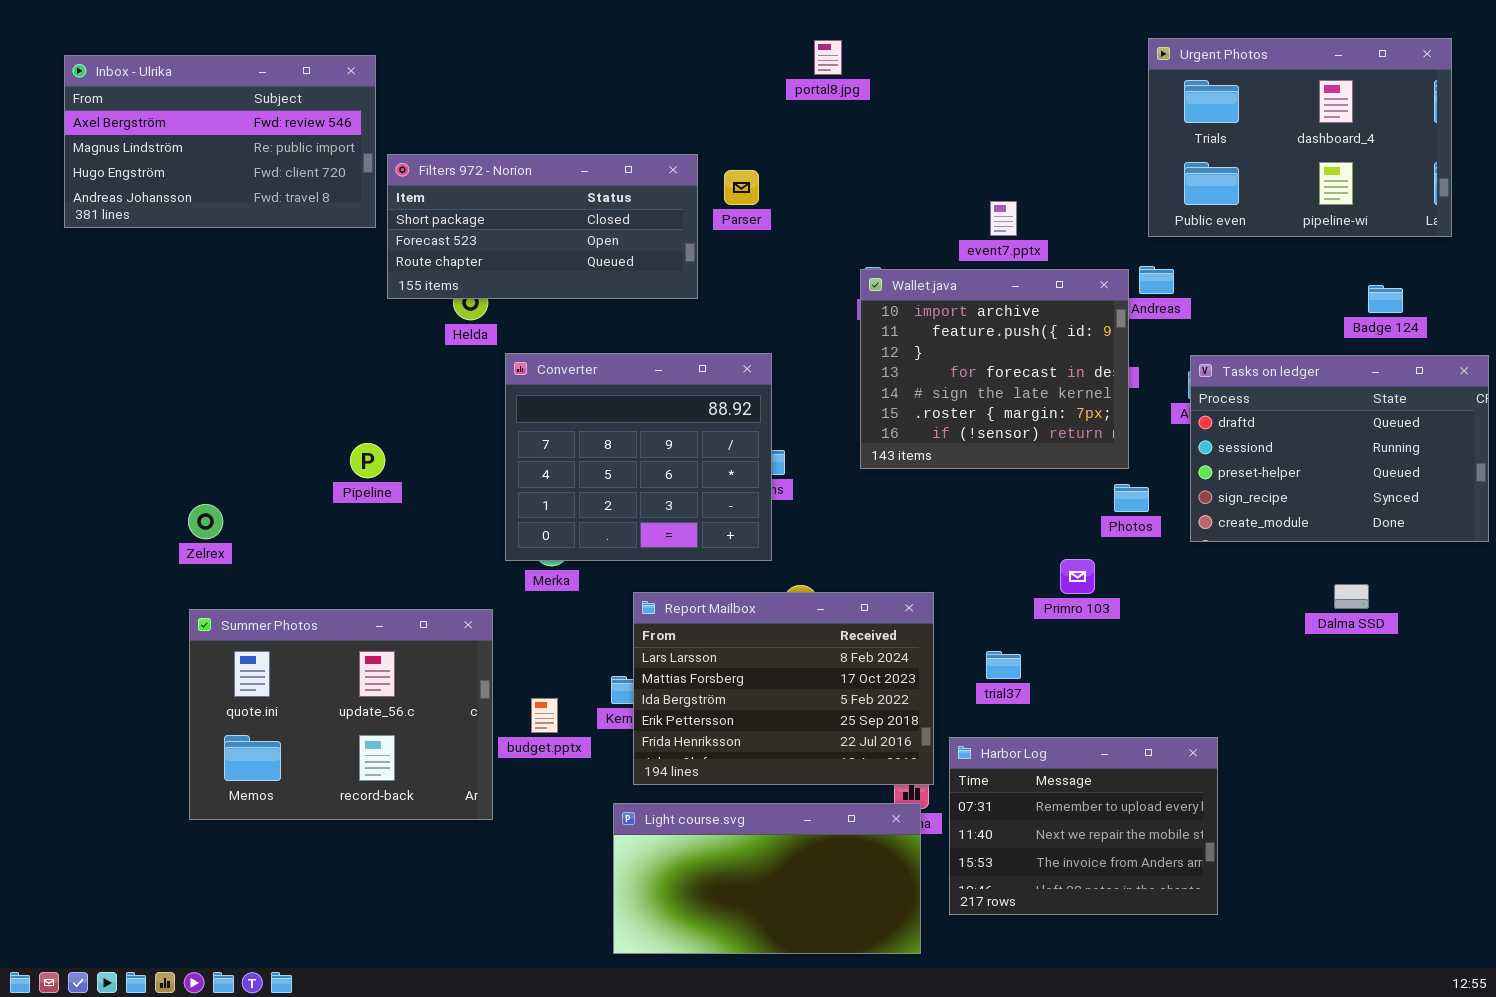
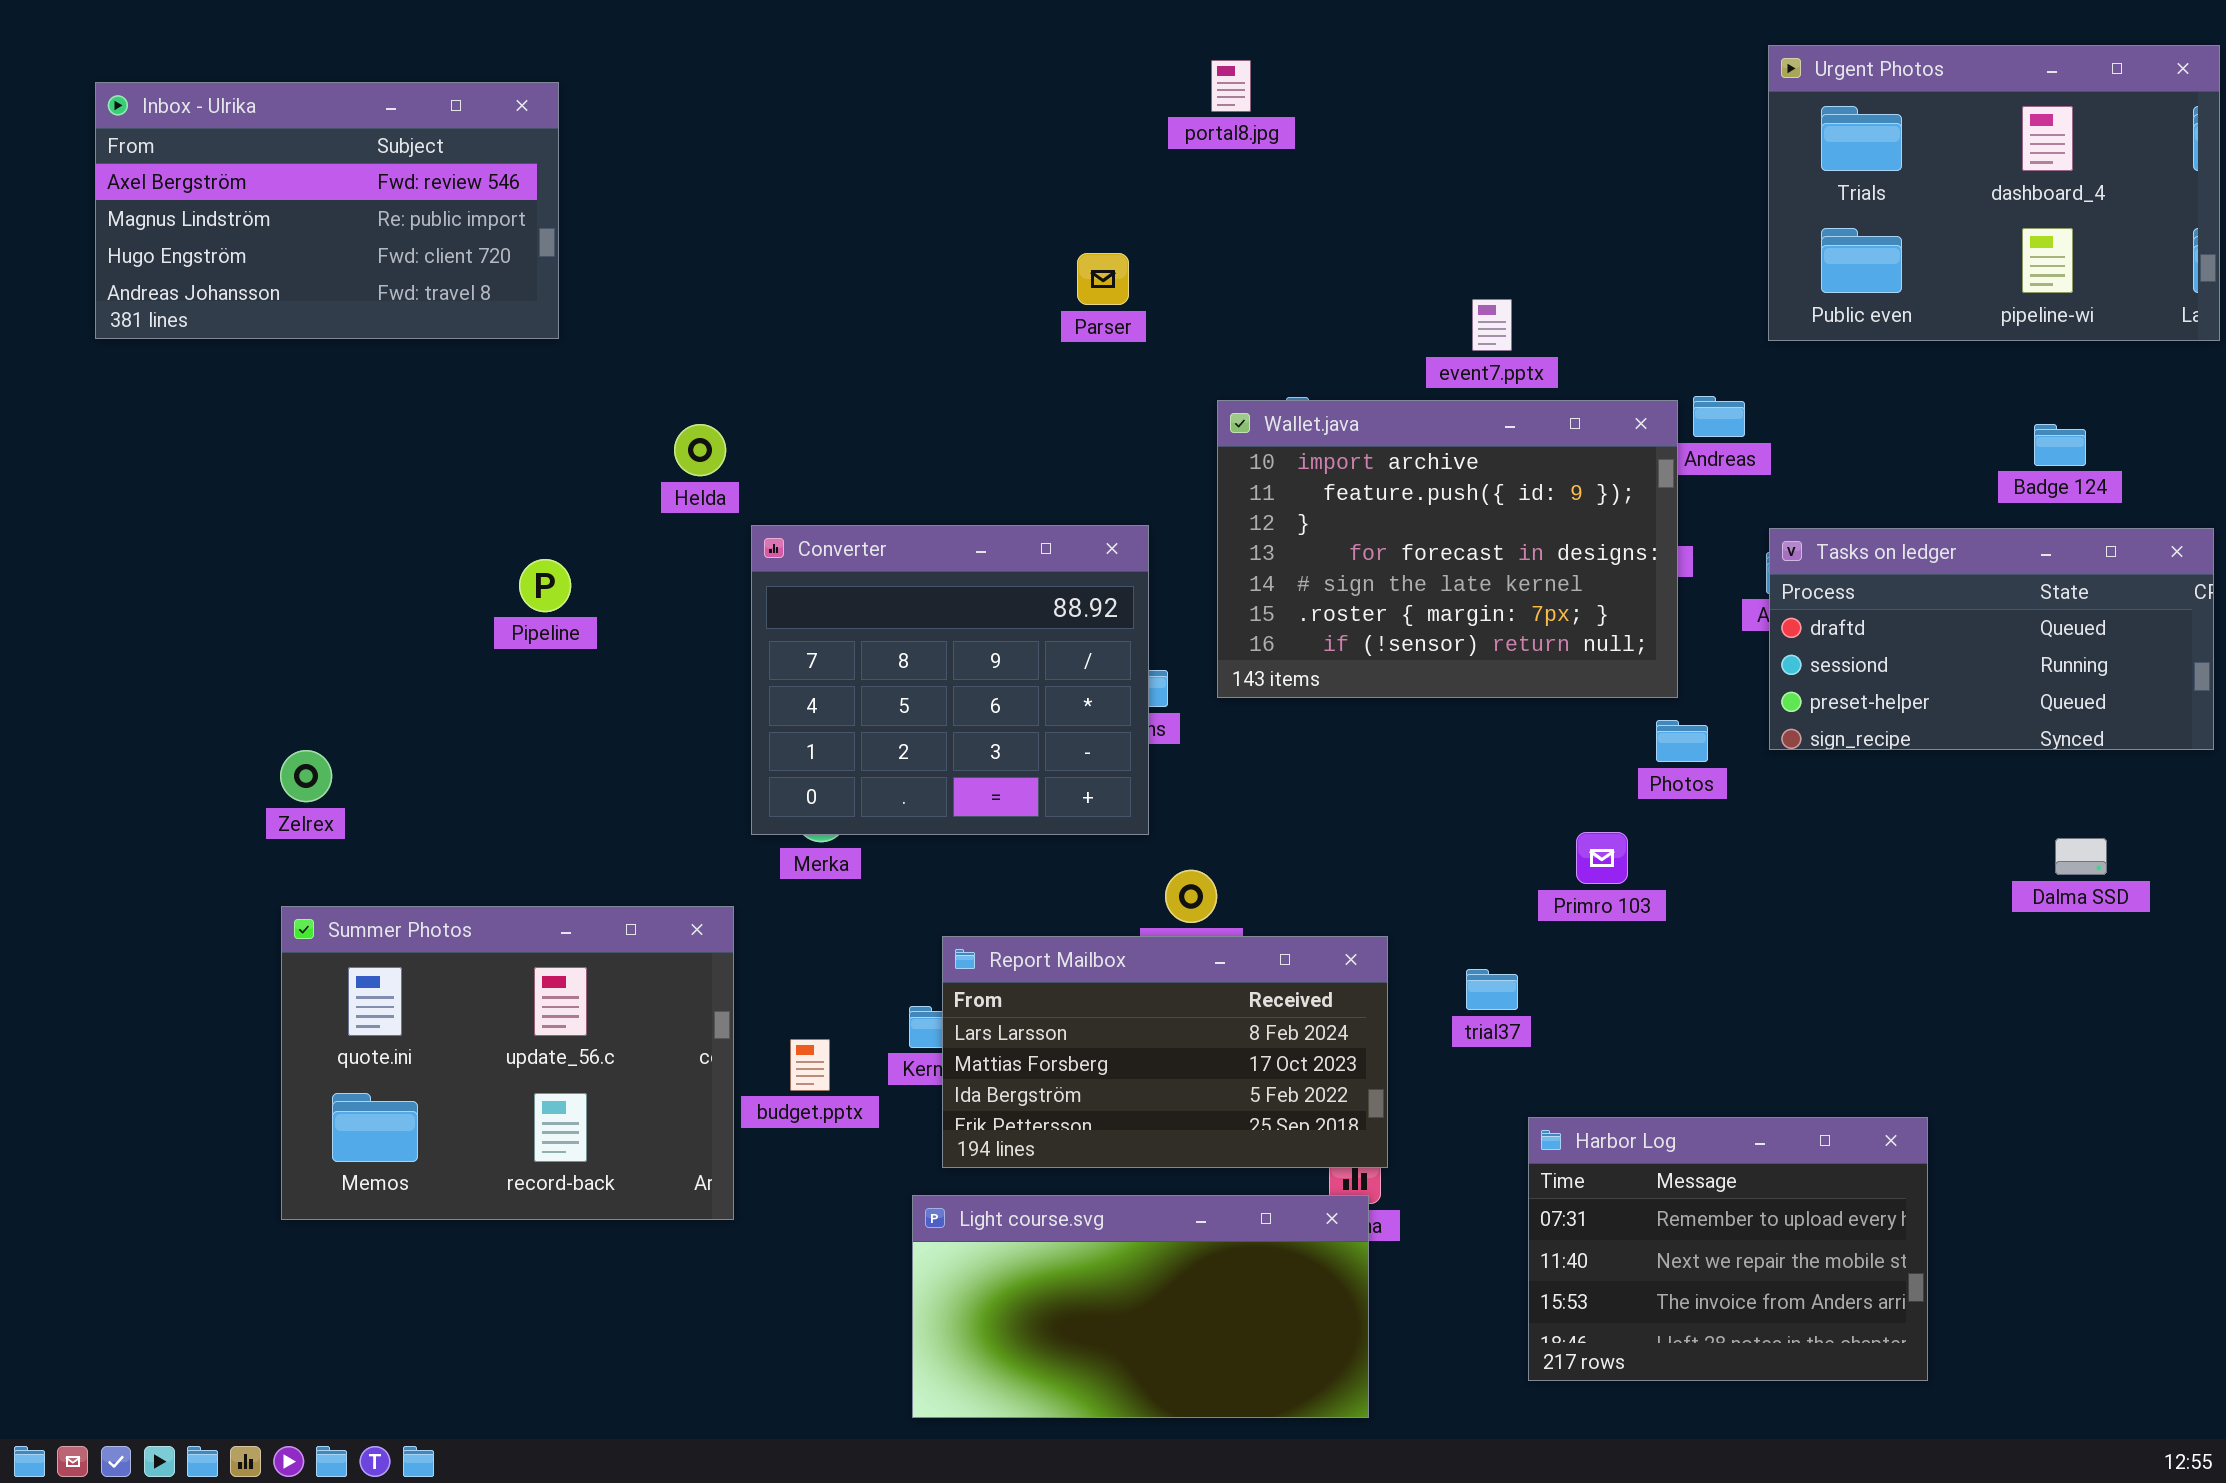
Urgent Photos: [1148,38,1452,237] -> [1768,45,2220,341], moved
Filters 972 - Norion: [387,154,698,299] -> none, closed
Wallet.java: [860,269,1129,469] -> [1217,400,1678,698], resized
Tasks on ledger: [1190,355,1489,542] -> [1769,528,2214,750], resized
Pipeline: [350,443,385,478] -> [519,559,571,612], moved
Dalma SSD: [1334,584,1369,609] -> [2055,838,2107,875], moved
Report Mailbox: [633,592,934,785] -> [942,936,1388,1168], resized
Harbor Log: [949,737,1218,915] -> [1528,1117,1928,1381], moved

